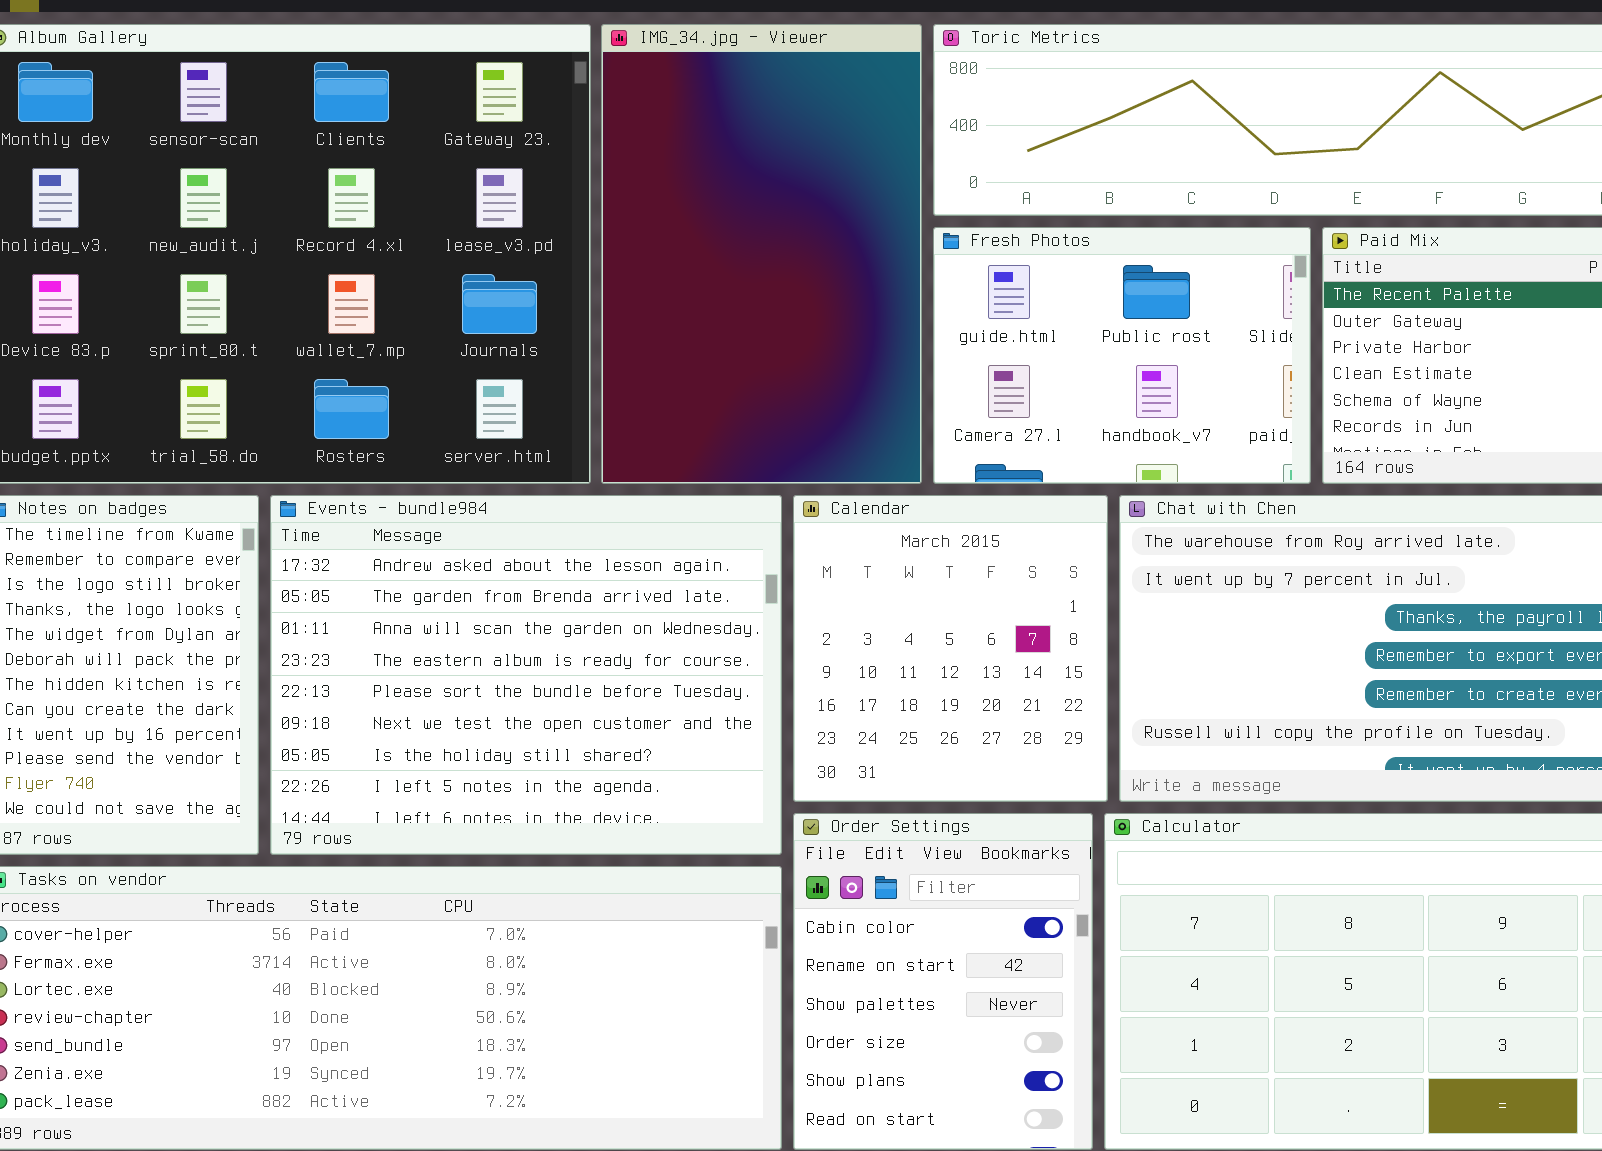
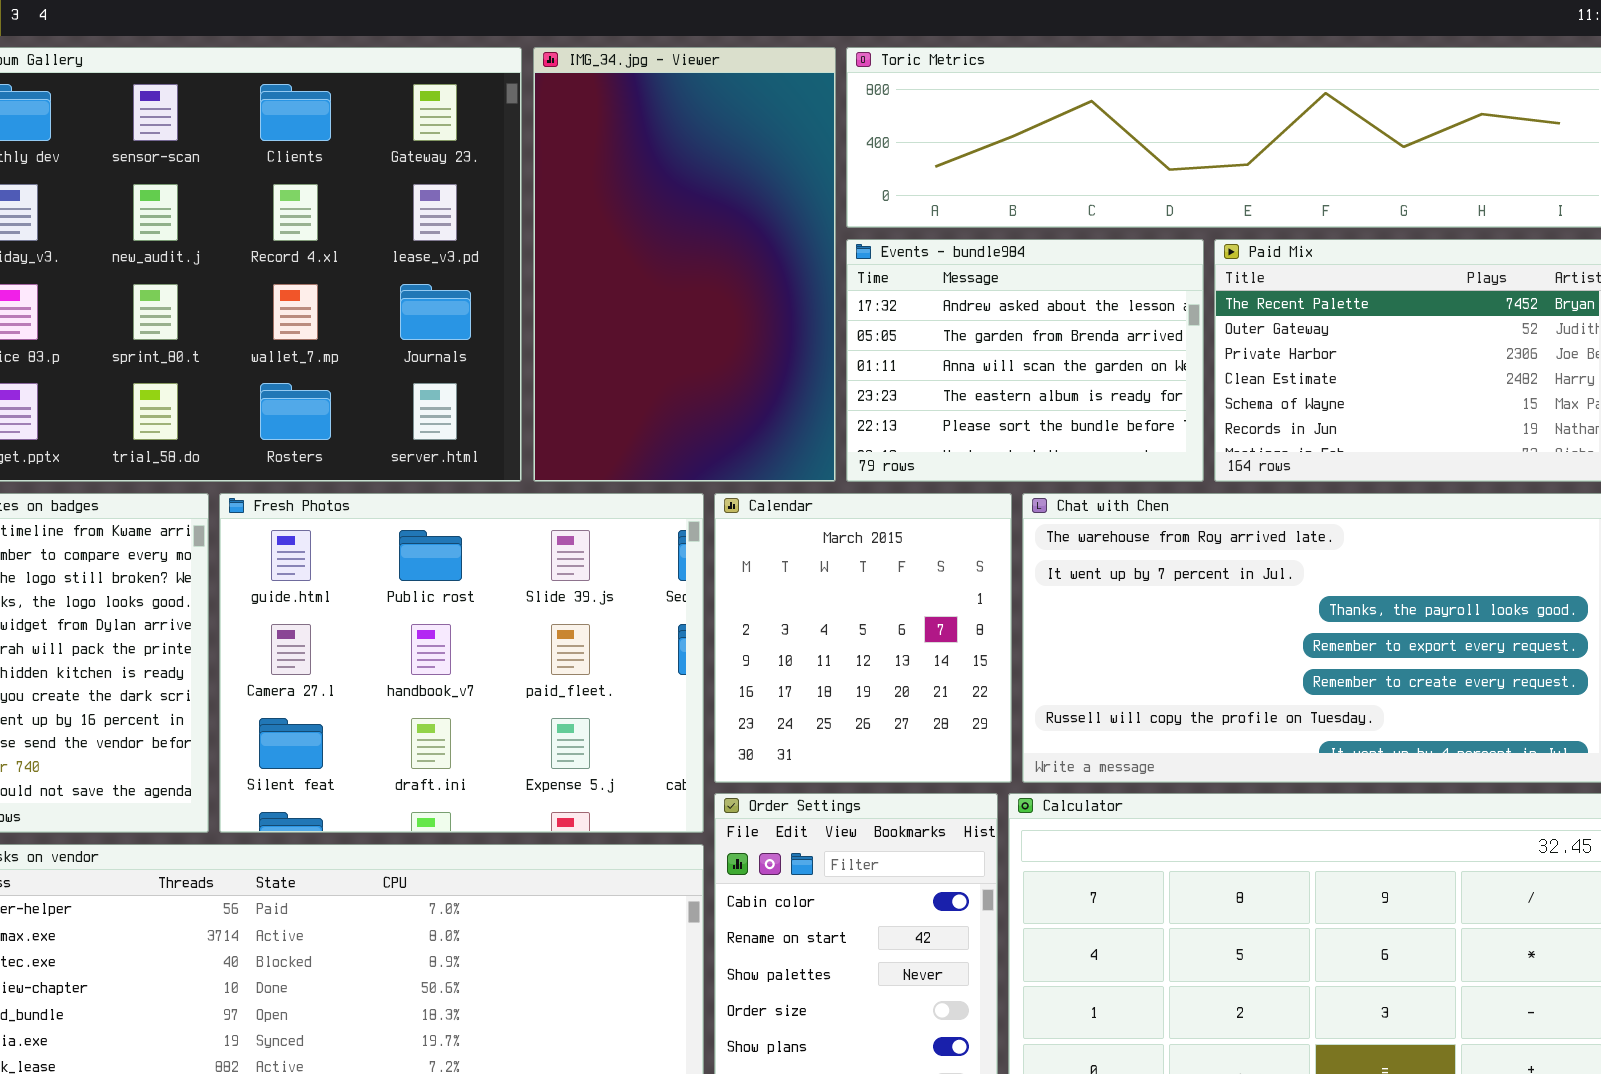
Fresh Photos: [933,227,1311,484] -> [219,493,704,833], moved, resized
Events - bundle984: [270,495,782,855] -> [846,239,1204,482], moved, resized

